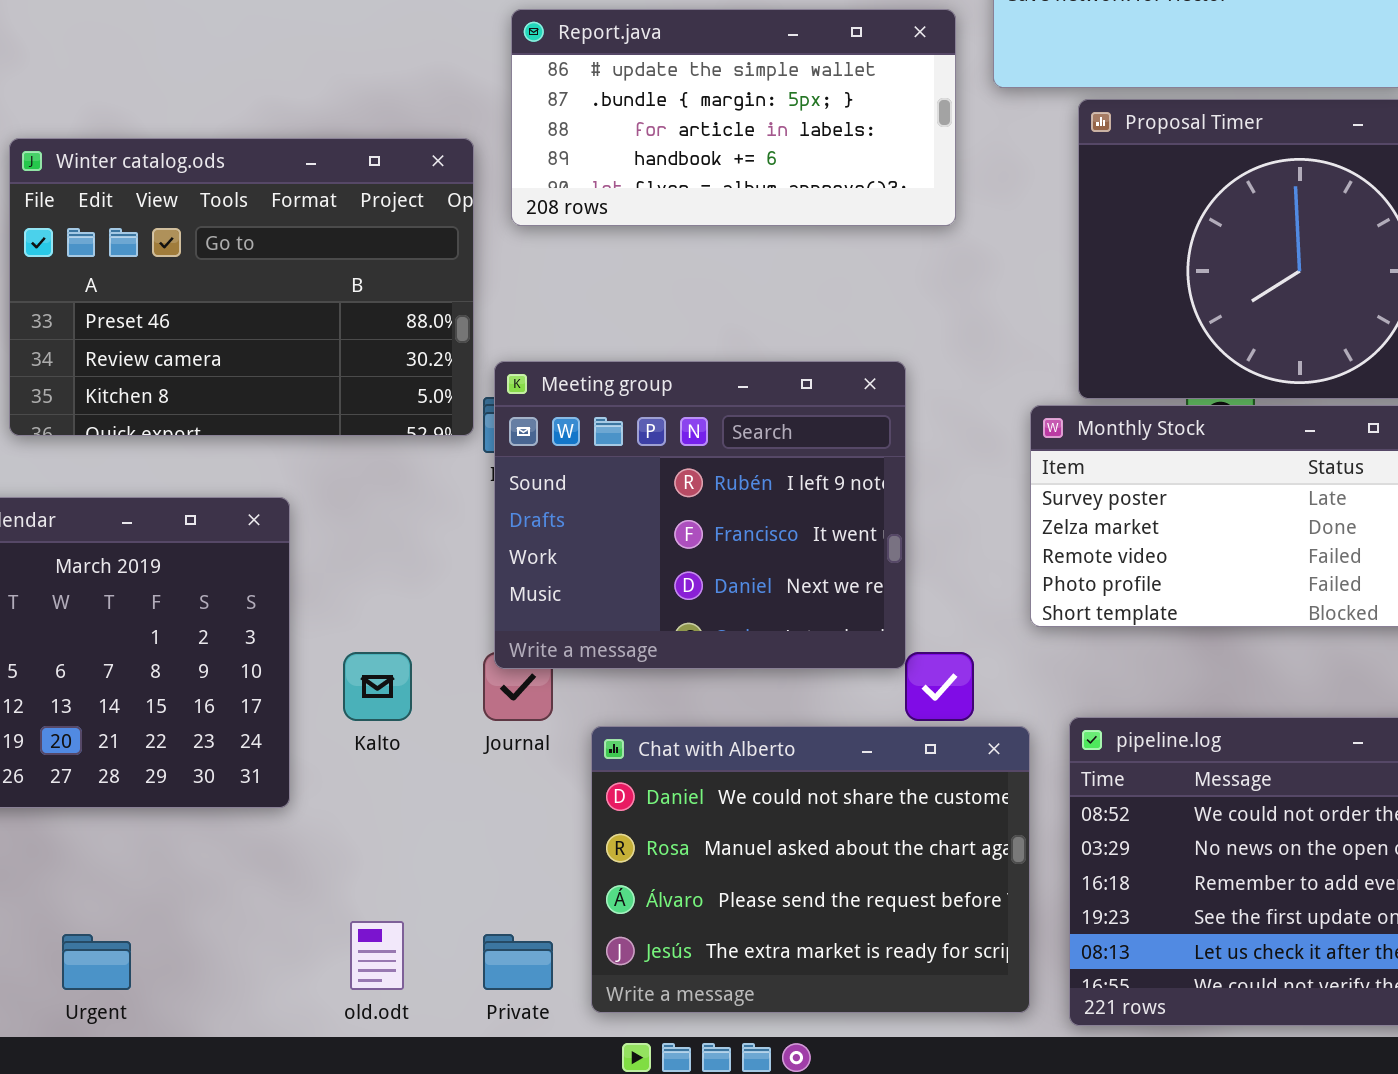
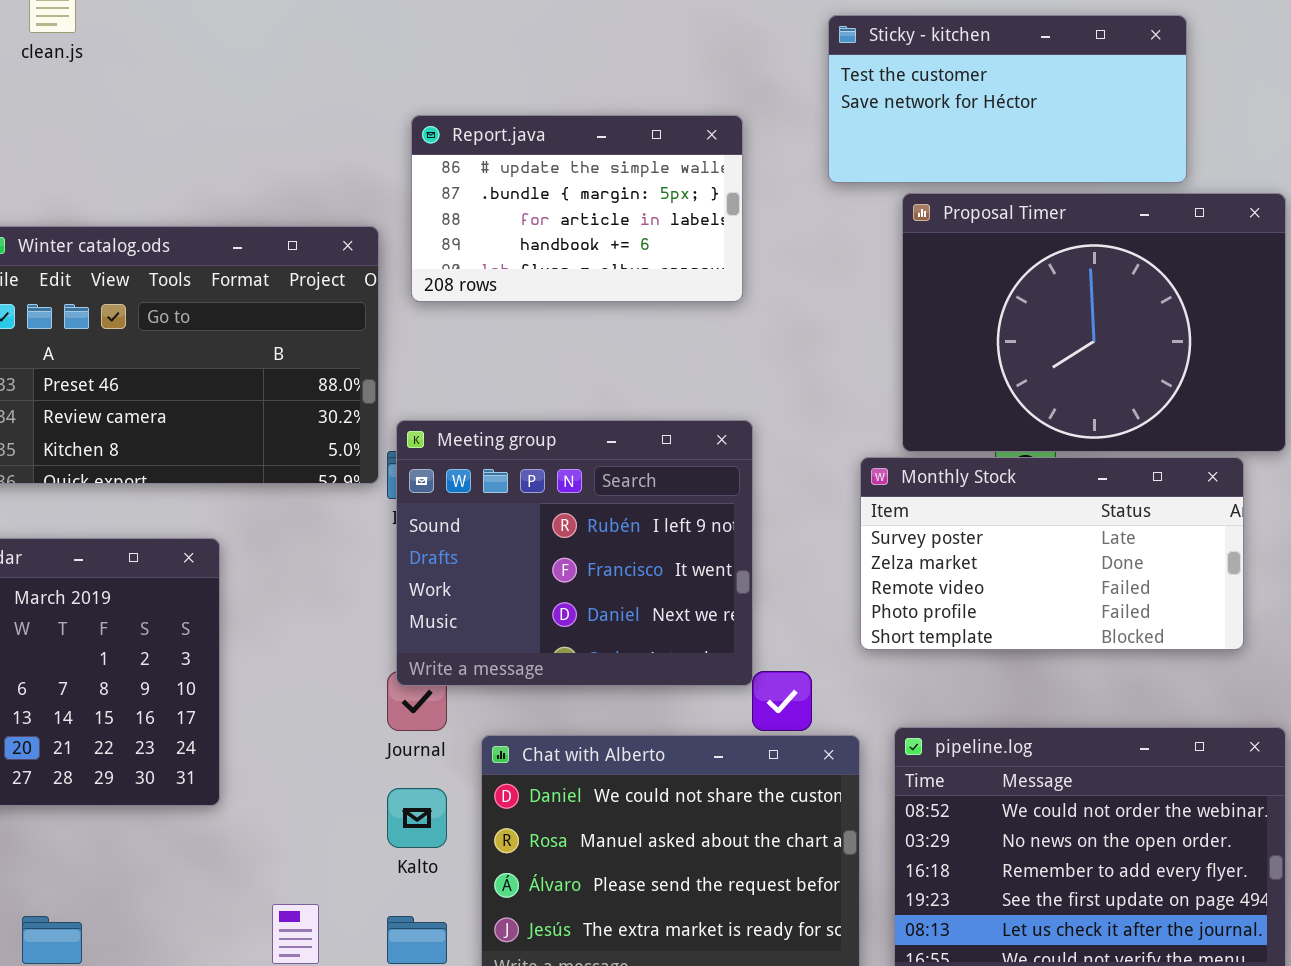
Report.java: [511,9,956,226] -> [411,115,743,302], resized
Kalto: [343,652,412,721] -> [387,788,447,848], moved

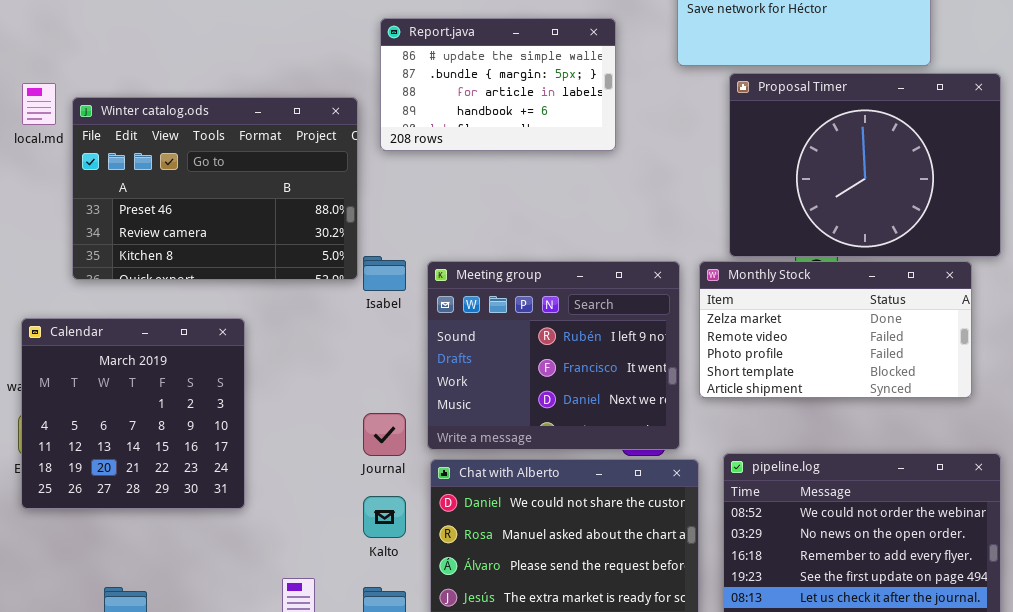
Meeting group: [396,420,753,686] -> [427,261,680,450], moved
Monthly Stock: [860,457,1244,650] -> [699,261,972,398], scrolled down 1 row

